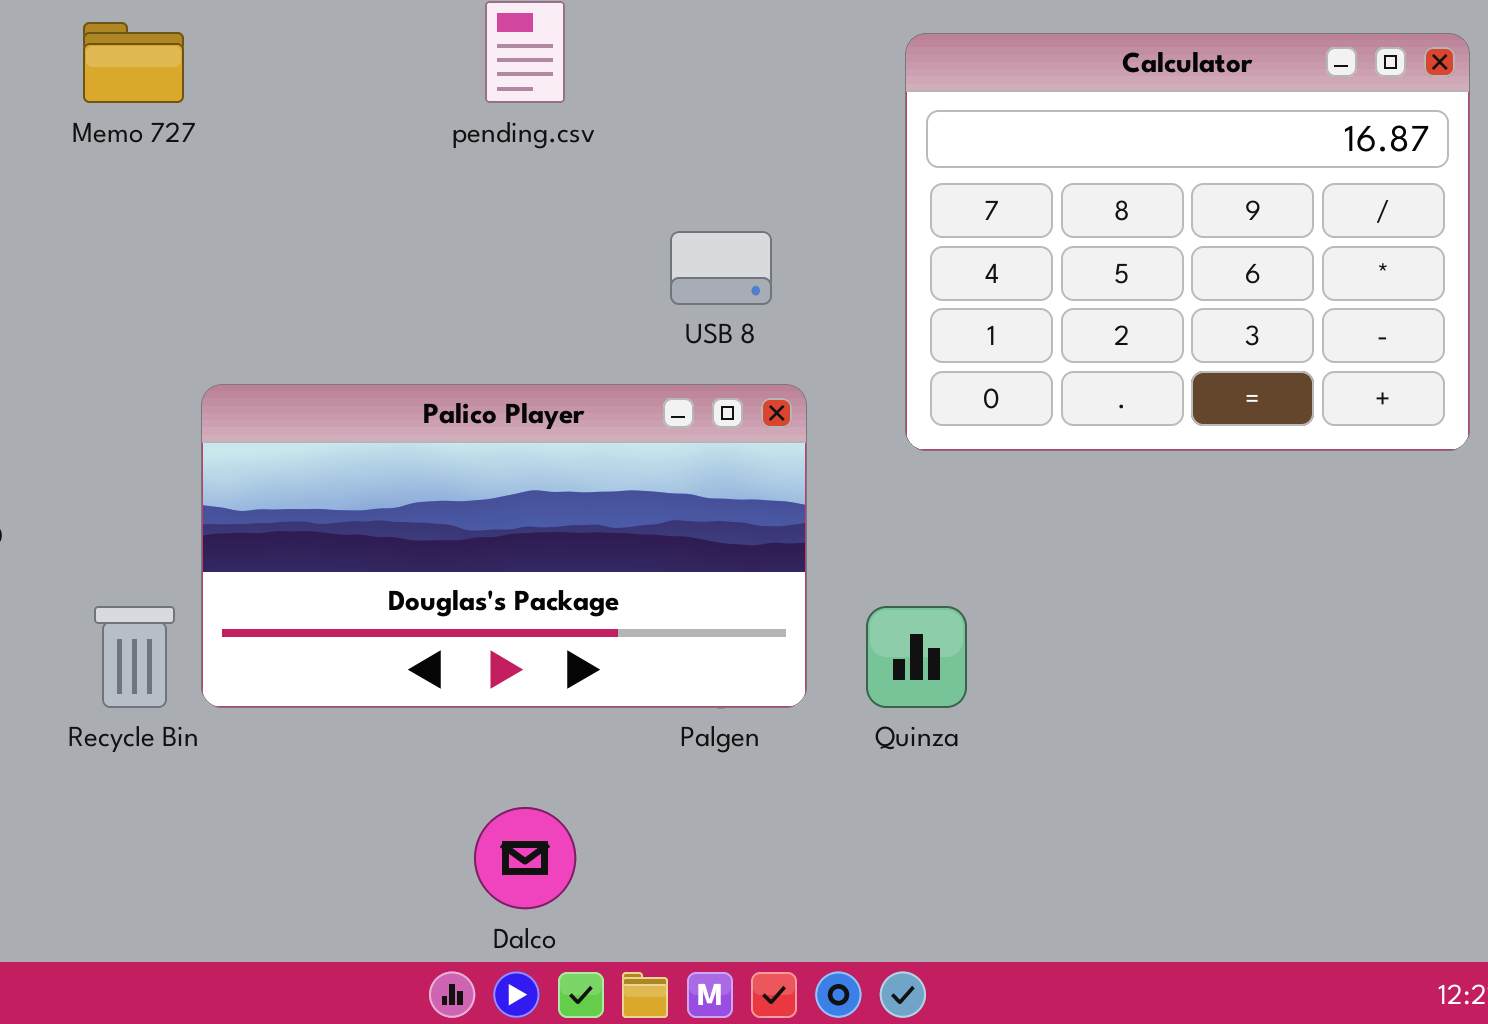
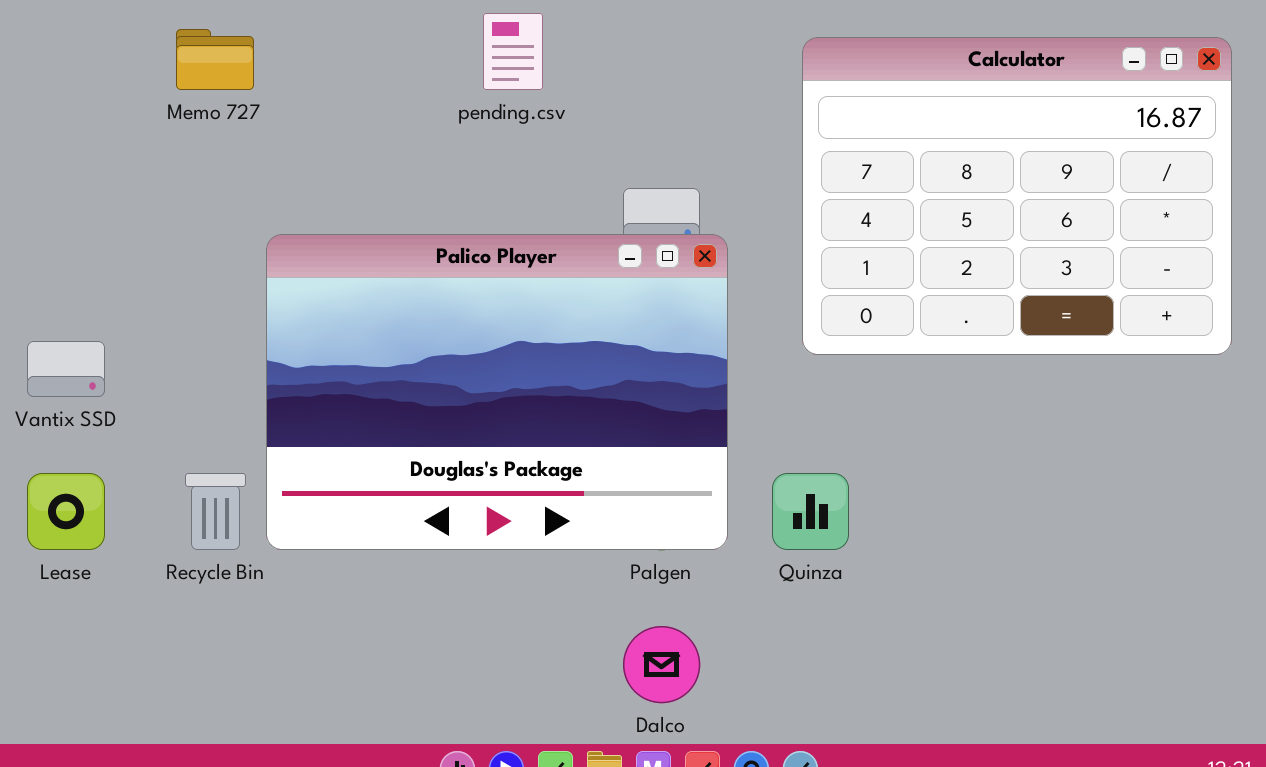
Palico Player: [201,384,807,708] -> [266,234,728,550], resized
Dalco: [474,807,576,909] -> [623,626,700,703], moved

